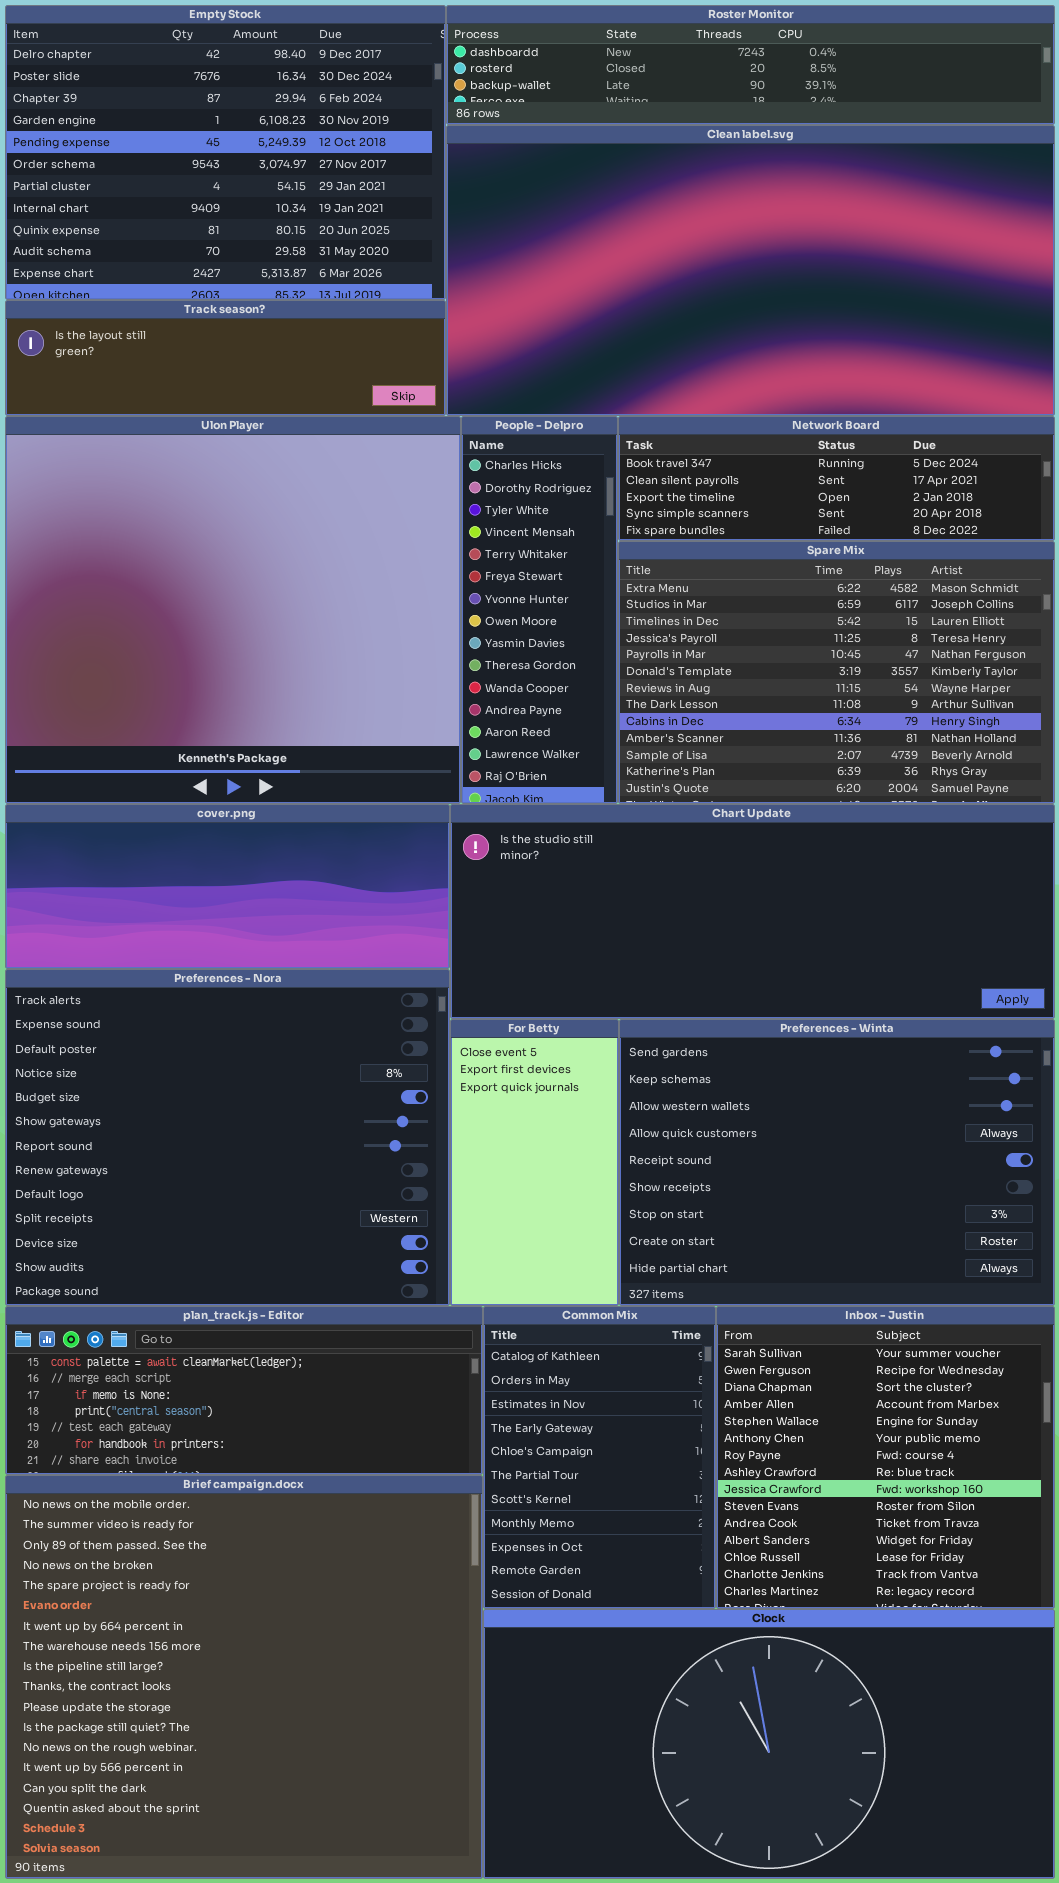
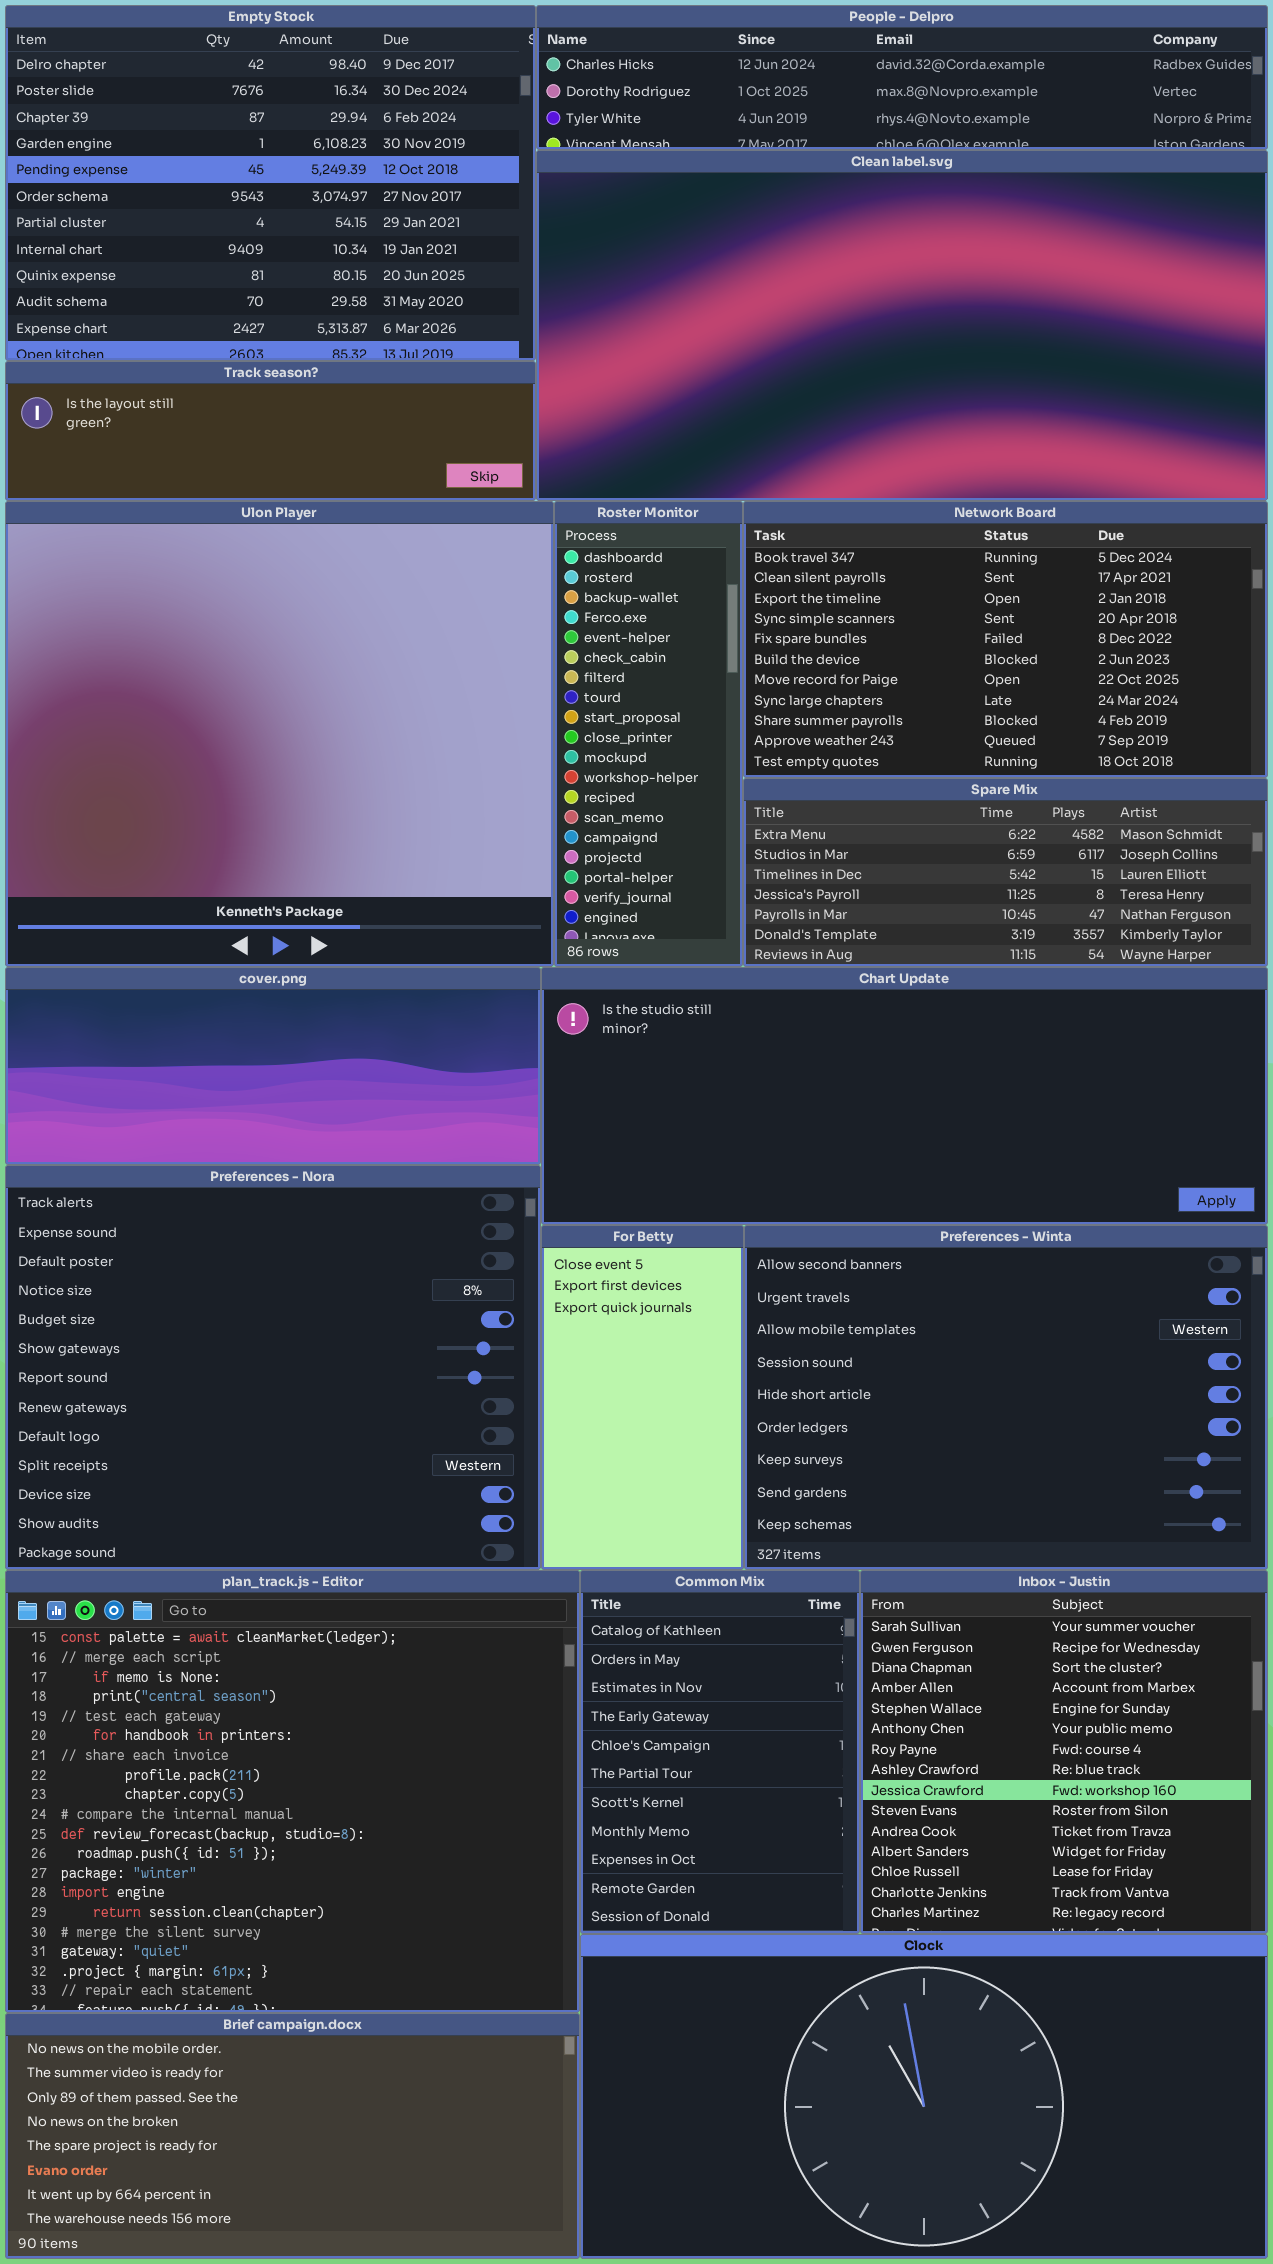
Roster Monitor: [446,5,1055,125] -> [554,501,743,967], moved, resized
People - Delpro: [461,416,618,804] -> [536,5,1268,150], moved, resized
Network Board: [618,416,1055,541] -> [743,501,1268,778], resized
Spare Mix: [618,541,1055,804] -> [743,778,1268,967], resized
Preferences - Winta: [619,1019,1055,1306] -> [744,1225,1268,1570], scrolled up 7 rows
plan_track.js - Editor: [5,1306,483,1475] -> [5,1570,580,2013], resized
Brief campaign.docx: [5,1475,483,1879] -> [5,2013,580,2259], resized

